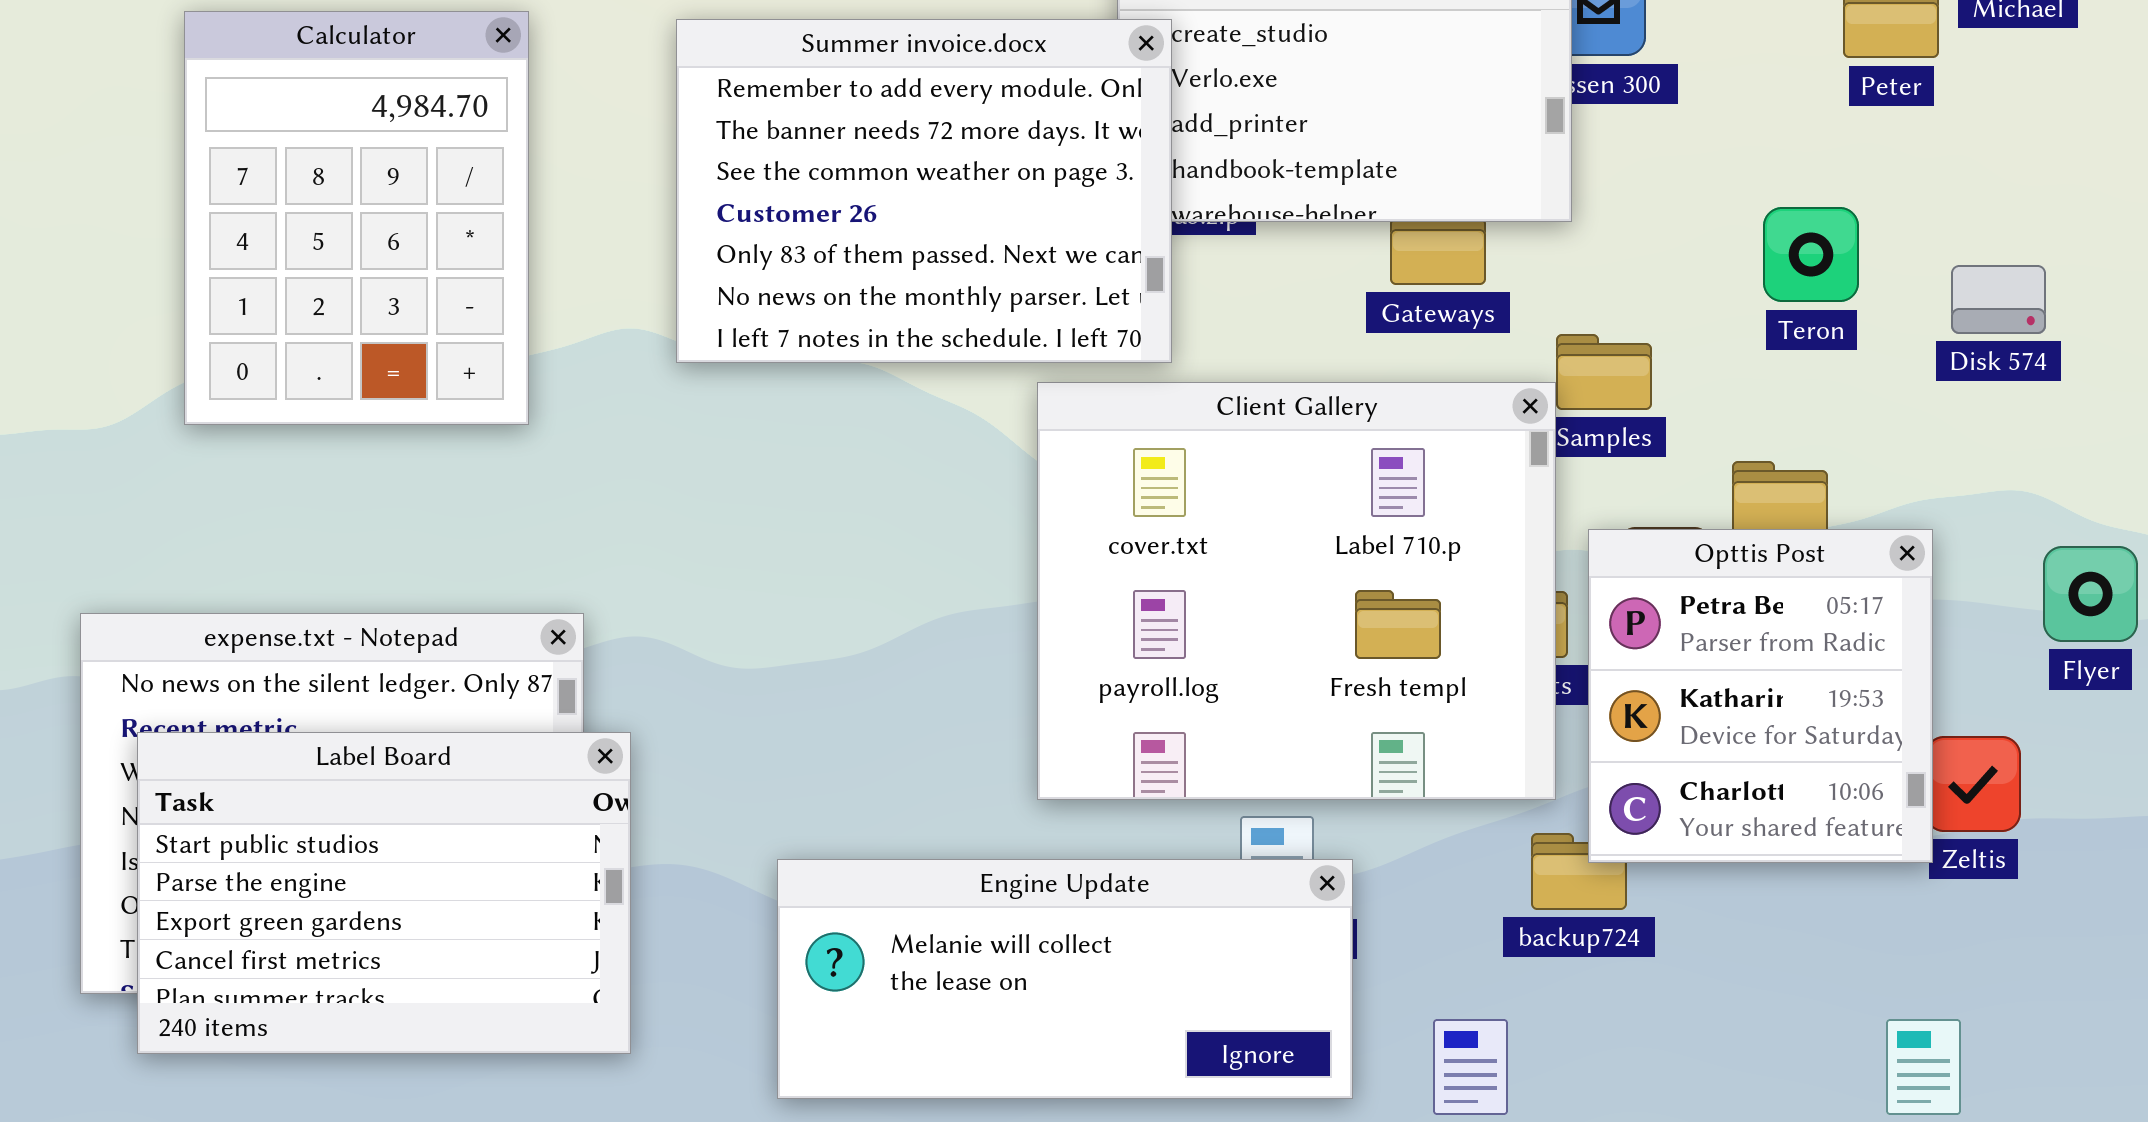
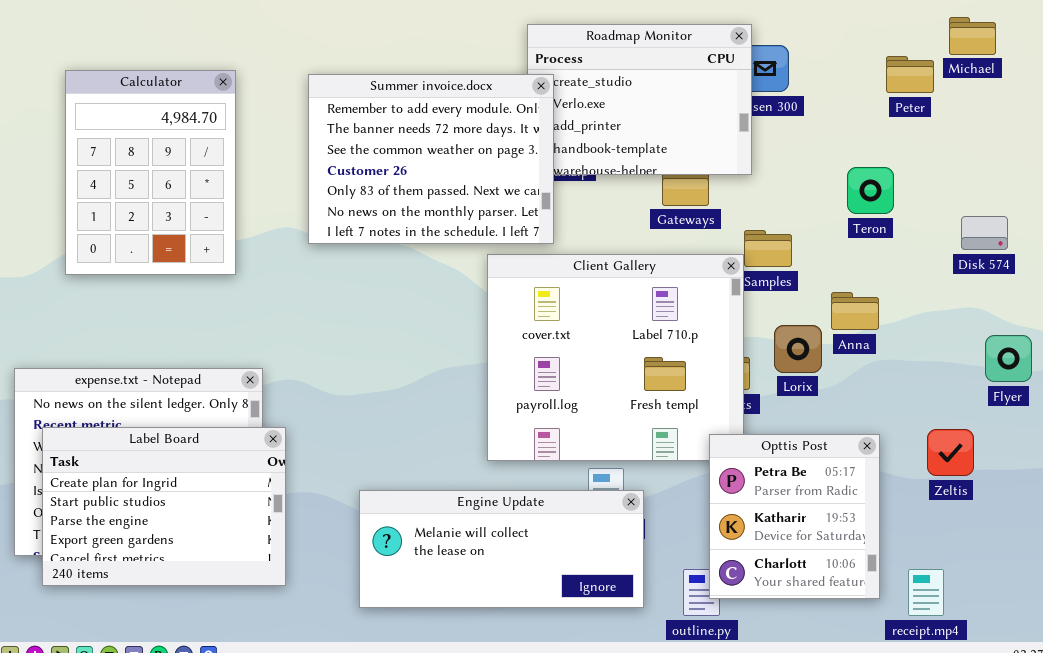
Disk 574: [1951,265,2046,334] -> [961,216,1008,250], moved
Opttis Post: [1588,529,1933,863] -> [709,434,880,599], moved
Label Board: [137,732,631,1054] -> [42,427,286,586], scrolled up 1 row

